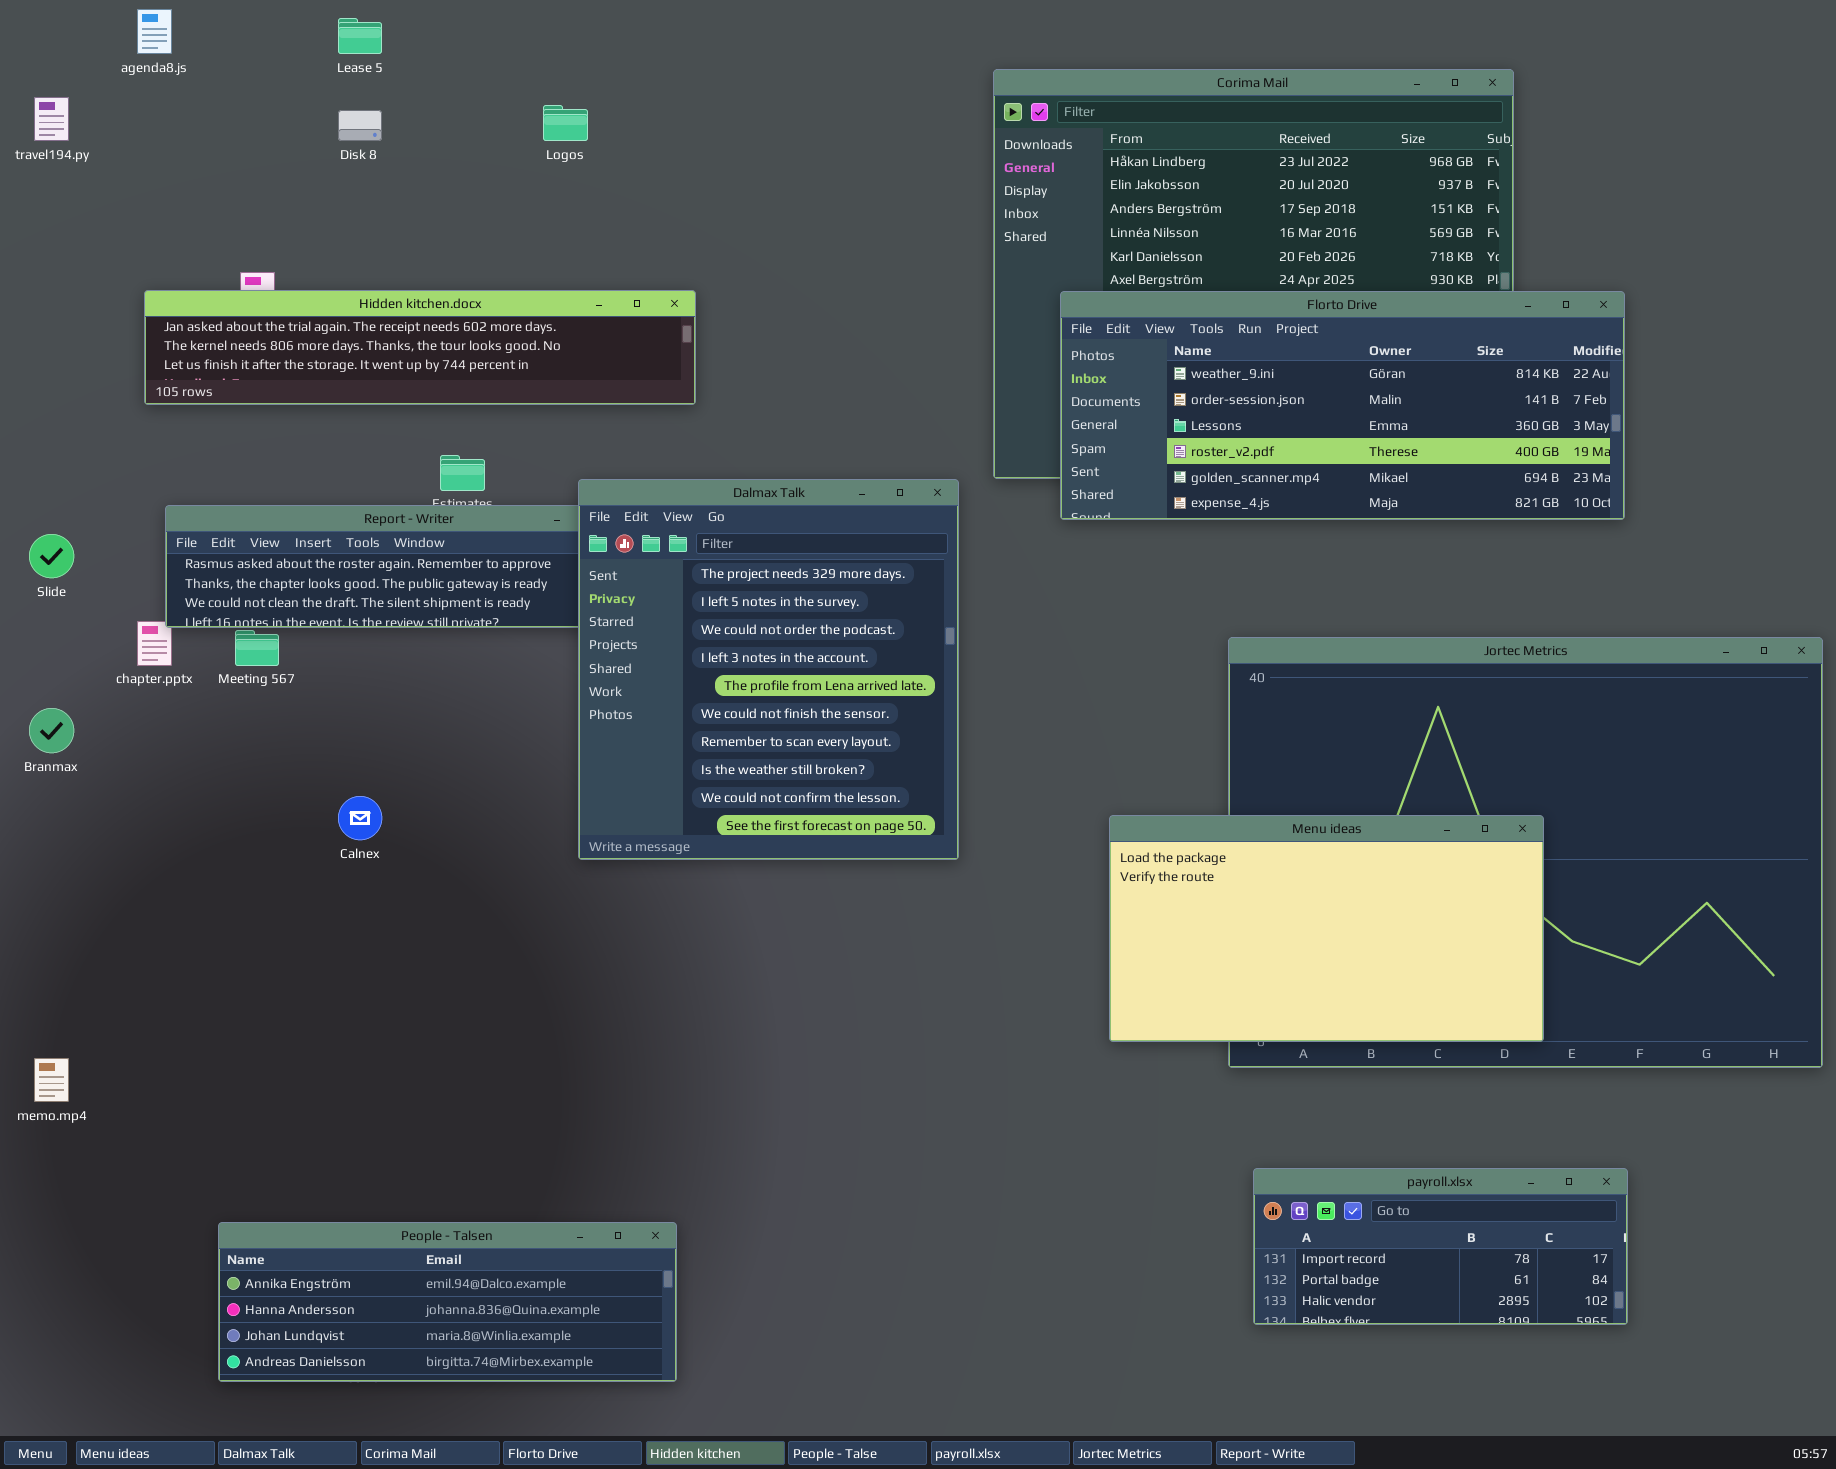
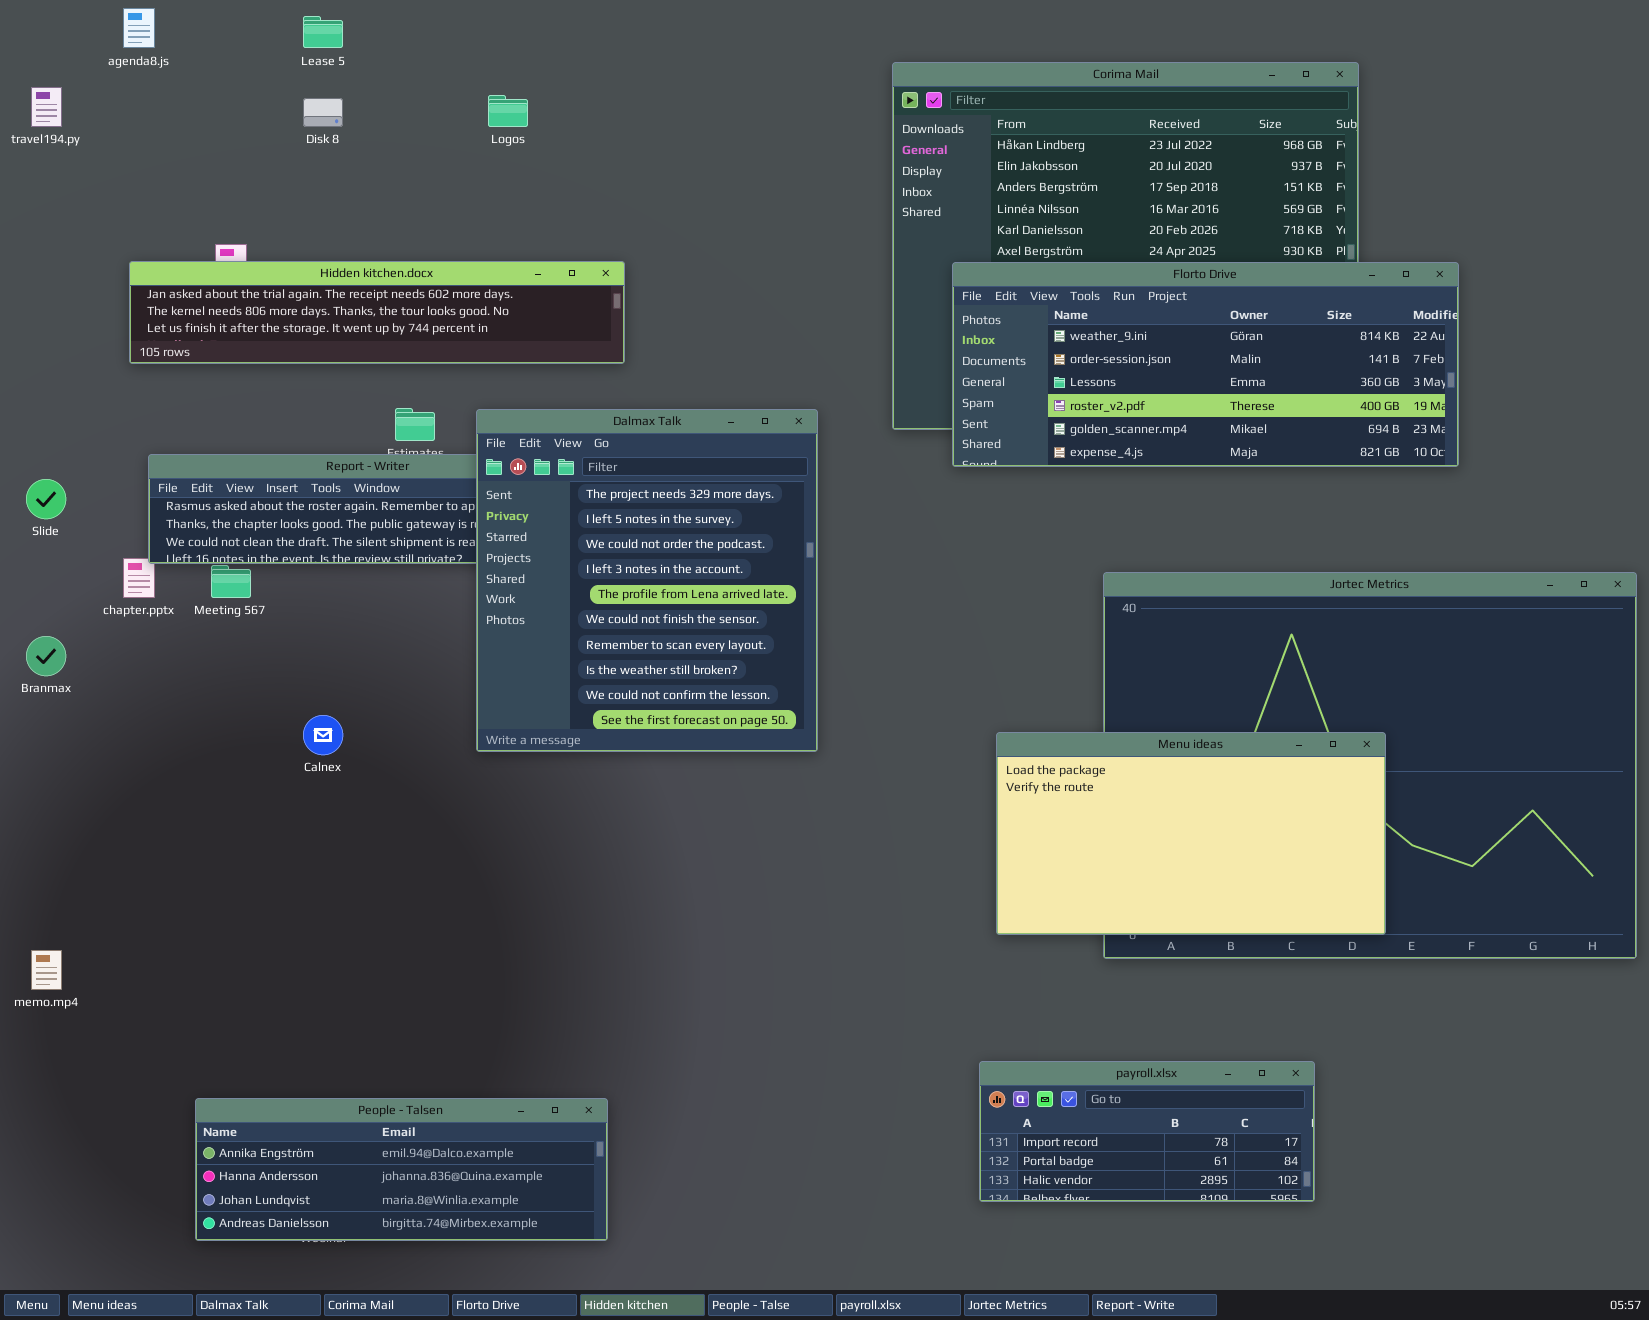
Dalmax Talk: [578,479,959,860] -> [476,409,818,752], moved
payroll.xlsx: [1253,1168,1628,1325] -> [979,1061,1315,1202], moved

